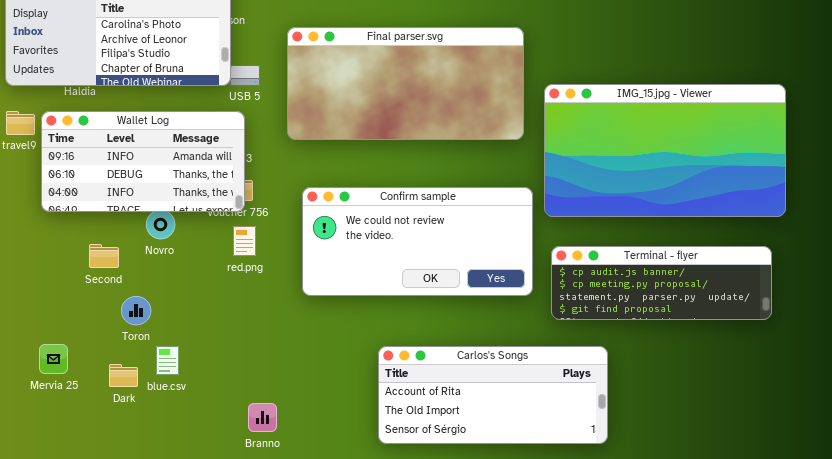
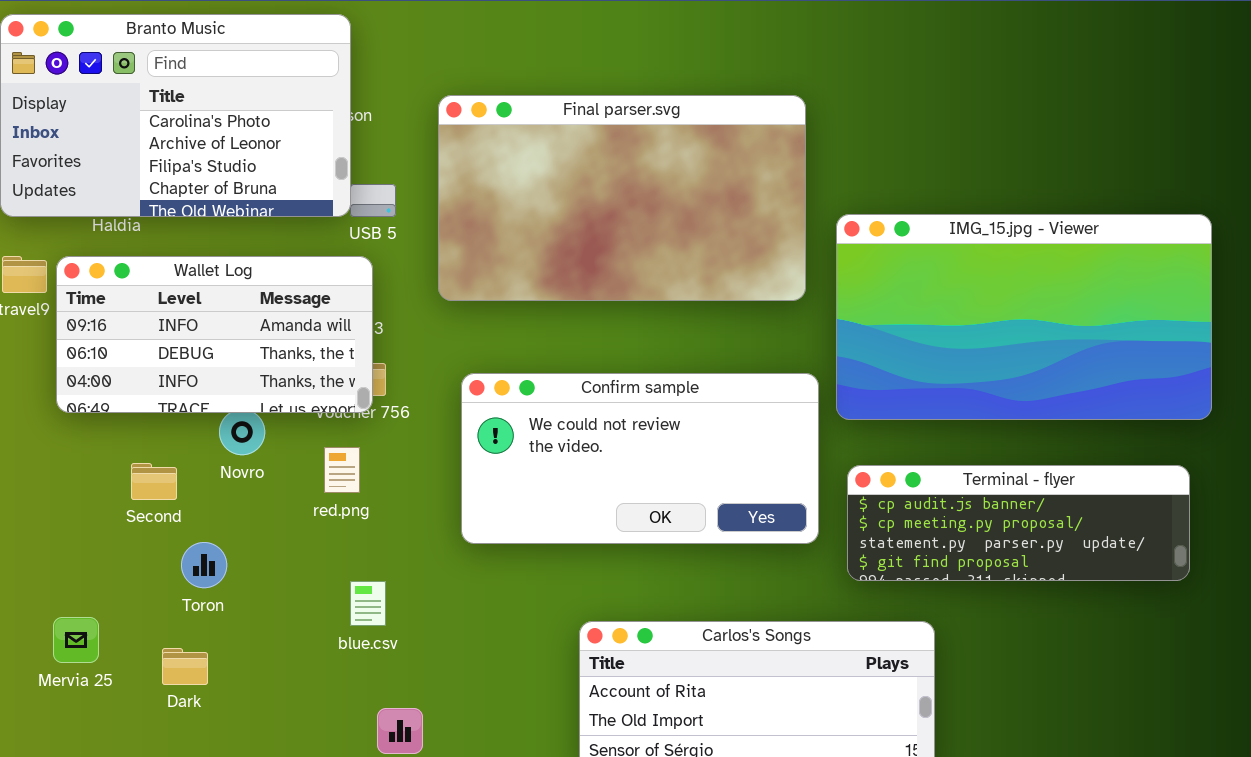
Final parser.svg: [287,27,524,140] -> [438,95,806,301], resized
red.png: [233,226,256,256] -> [324,447,360,493], moved
blue.csv: [156,346,179,375] -> [350,581,386,626], moved

